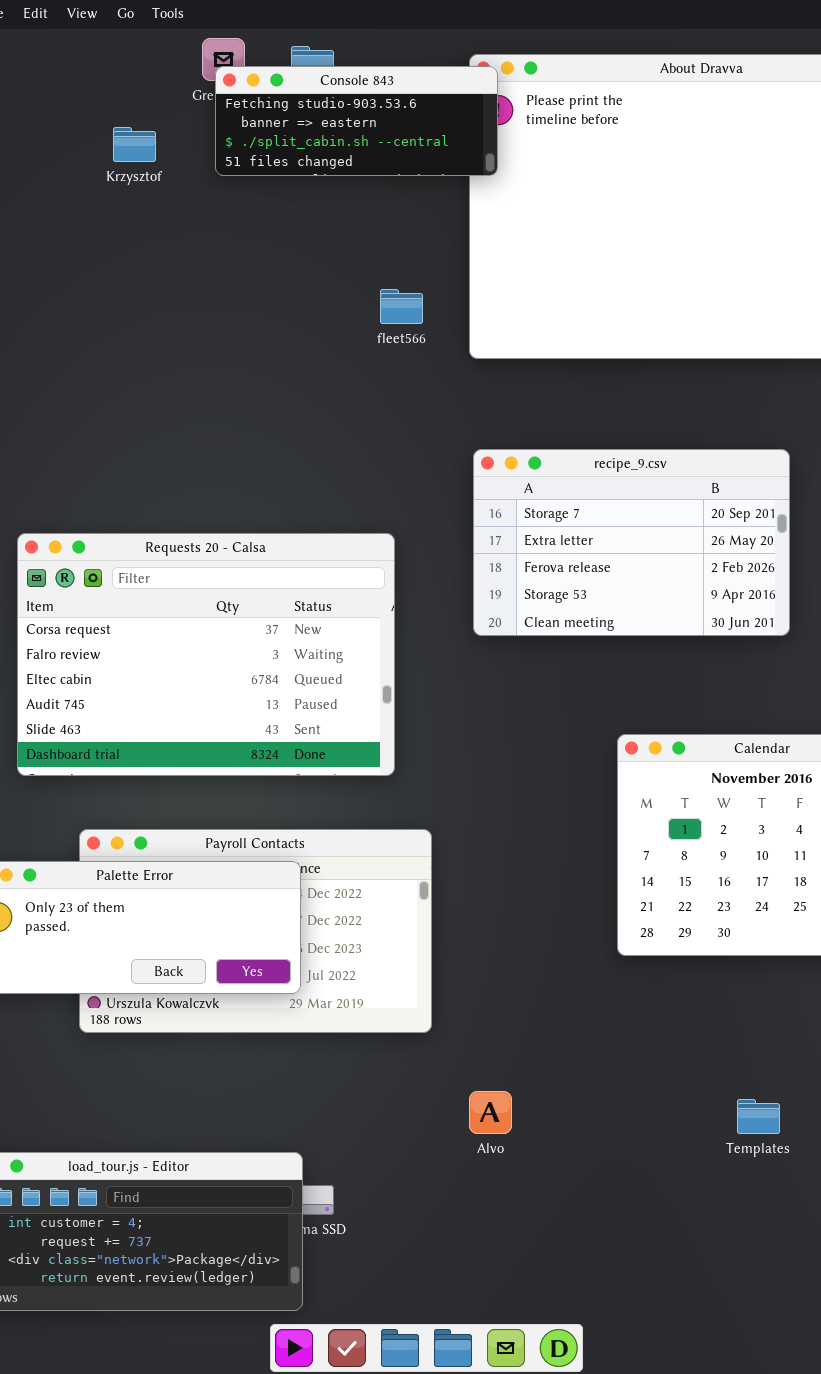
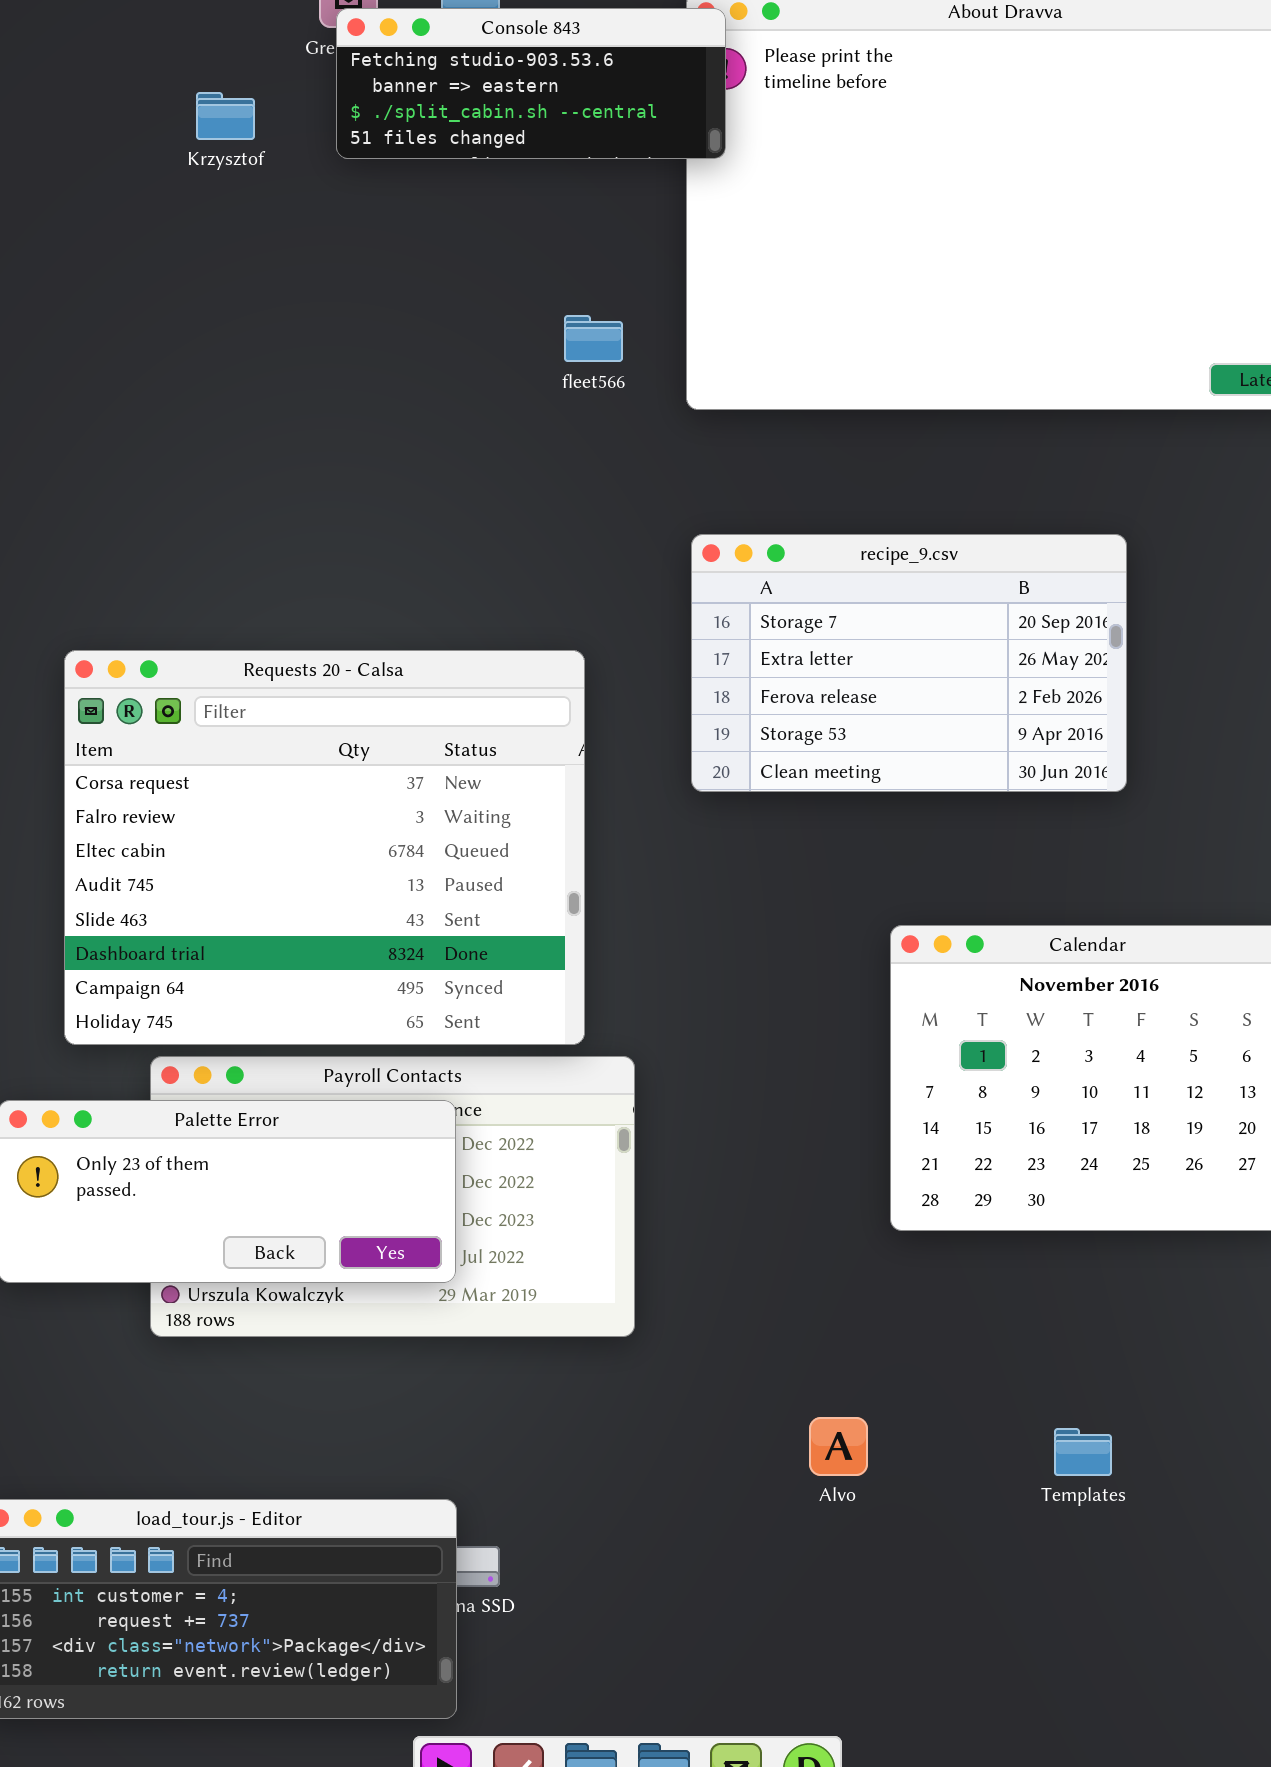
Requests 20 - Calsa: [17,533,395,776] -> [64,650,585,1045], resized
Alvo: [469,1091,512,1134] -> [809,1417,868,1476], moved

